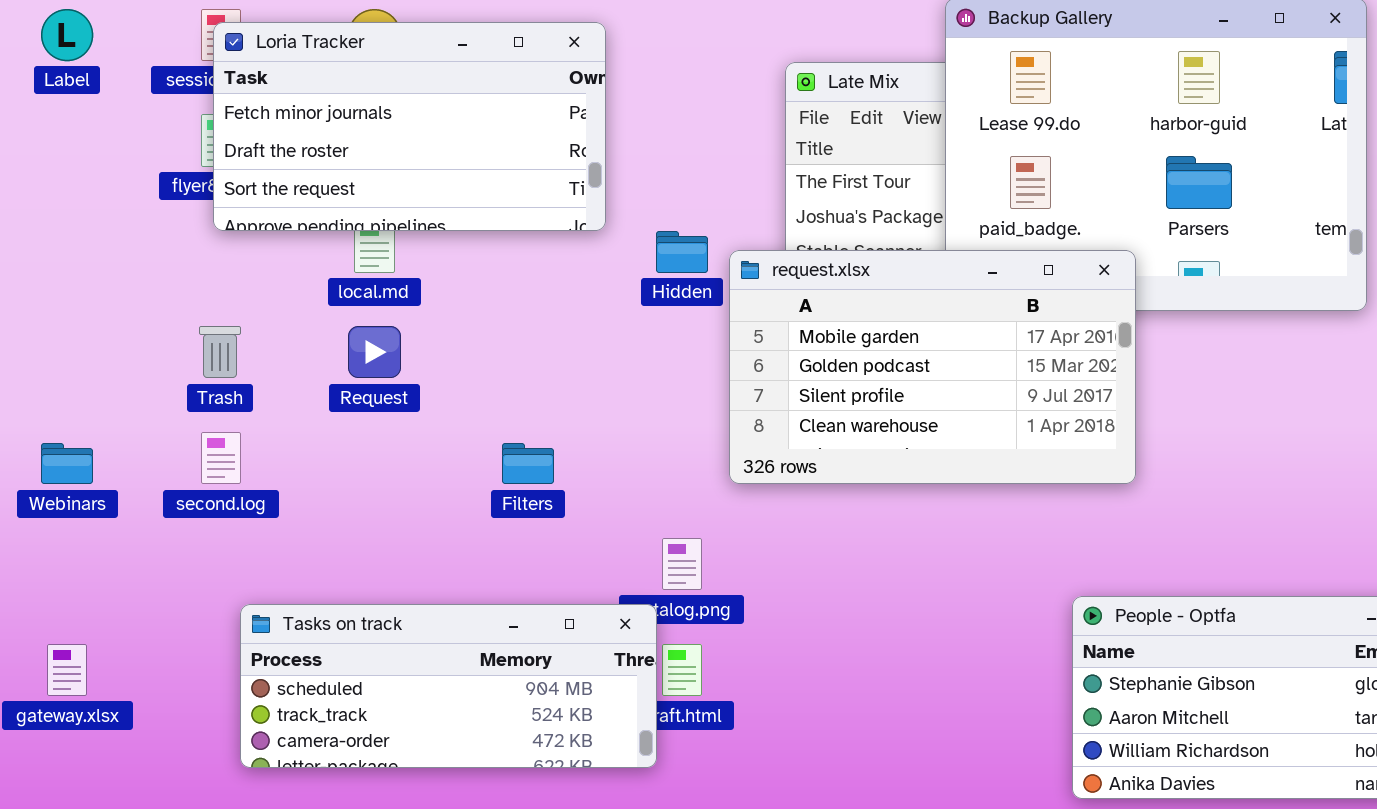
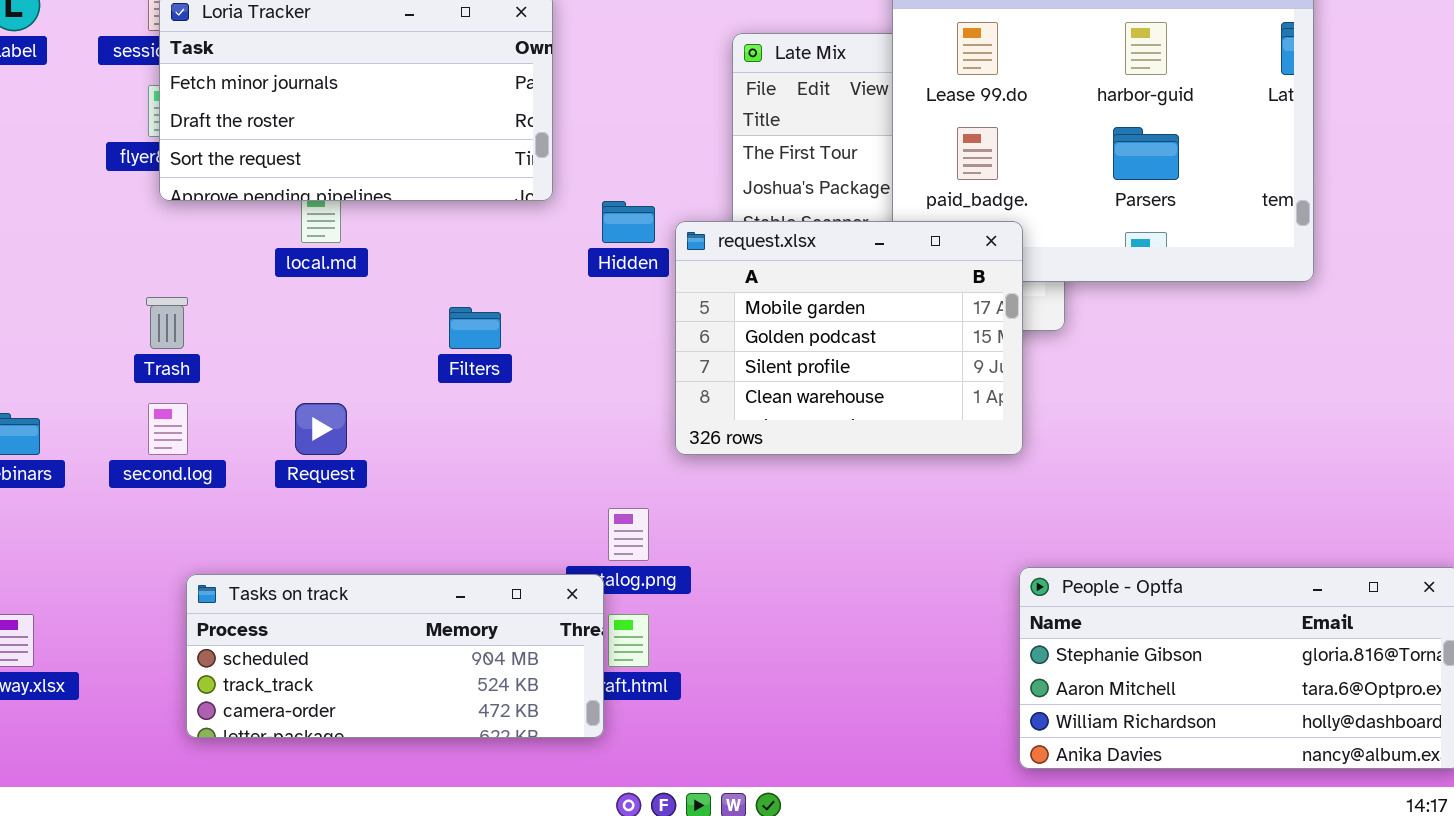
request.xlsx: [729,250,1136,484] -> [675,221,1023,455], resized
Request: [348,326,401,378] -> [295,403,347,455], moved
Filters: [502,443,554,484] -> [449,307,501,349], moved

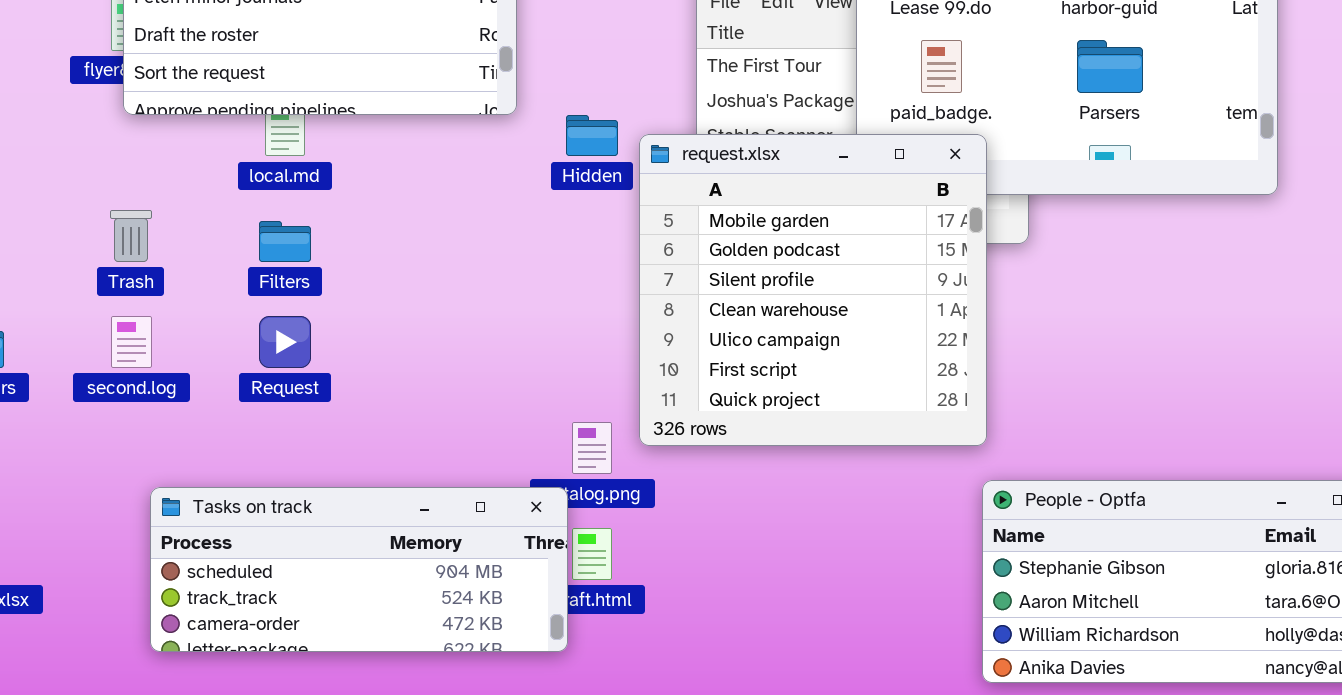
request.xlsx: [675,221,1023,455] -> [639,134,987,446], resized
Filters: [449,307,501,349] -> [259,221,311,262], moved

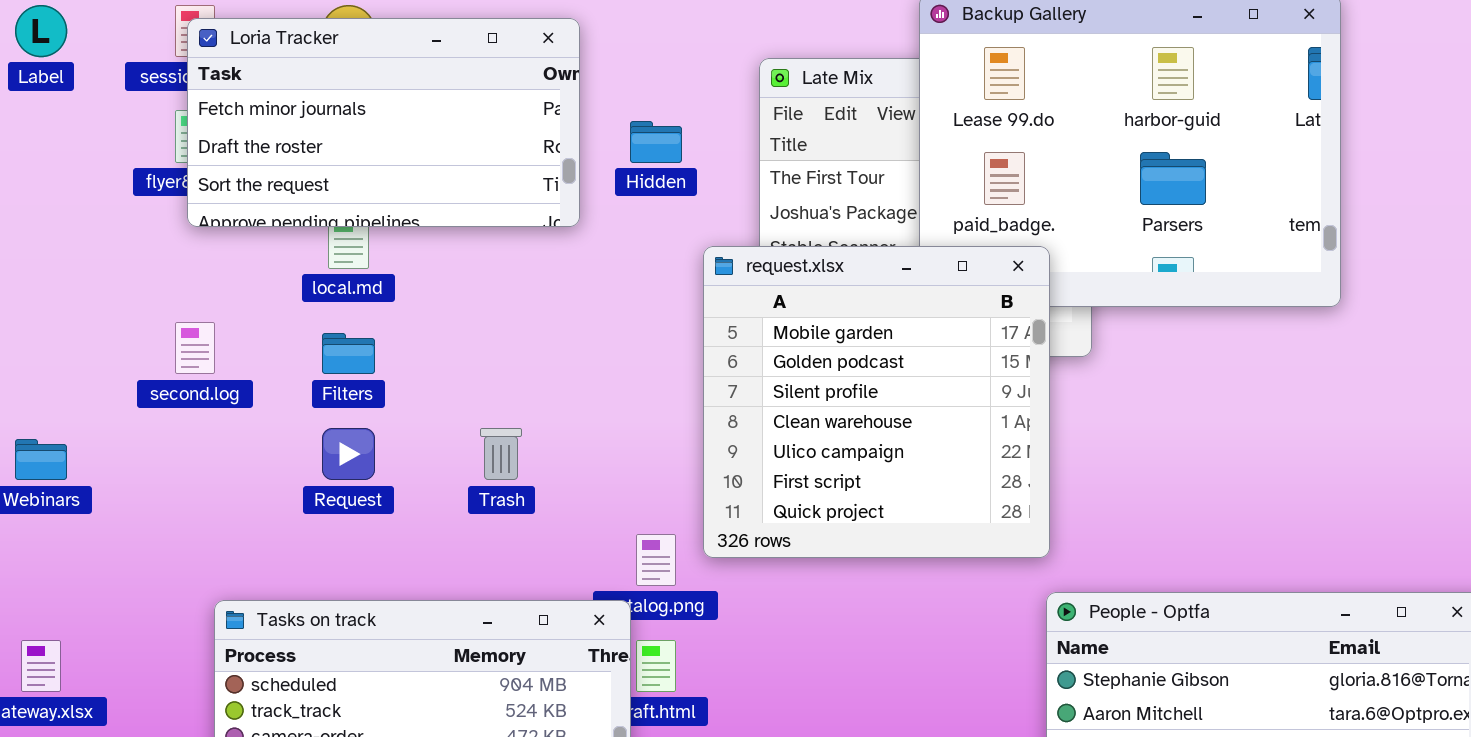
Hidden: [566,115,618,156] -> [630,121,682,163], moved
Trash: [110,210,152,262] -> [480,428,522,480], moved
second.log: [111,316,152,368] -> [175,322,215,374], moved

